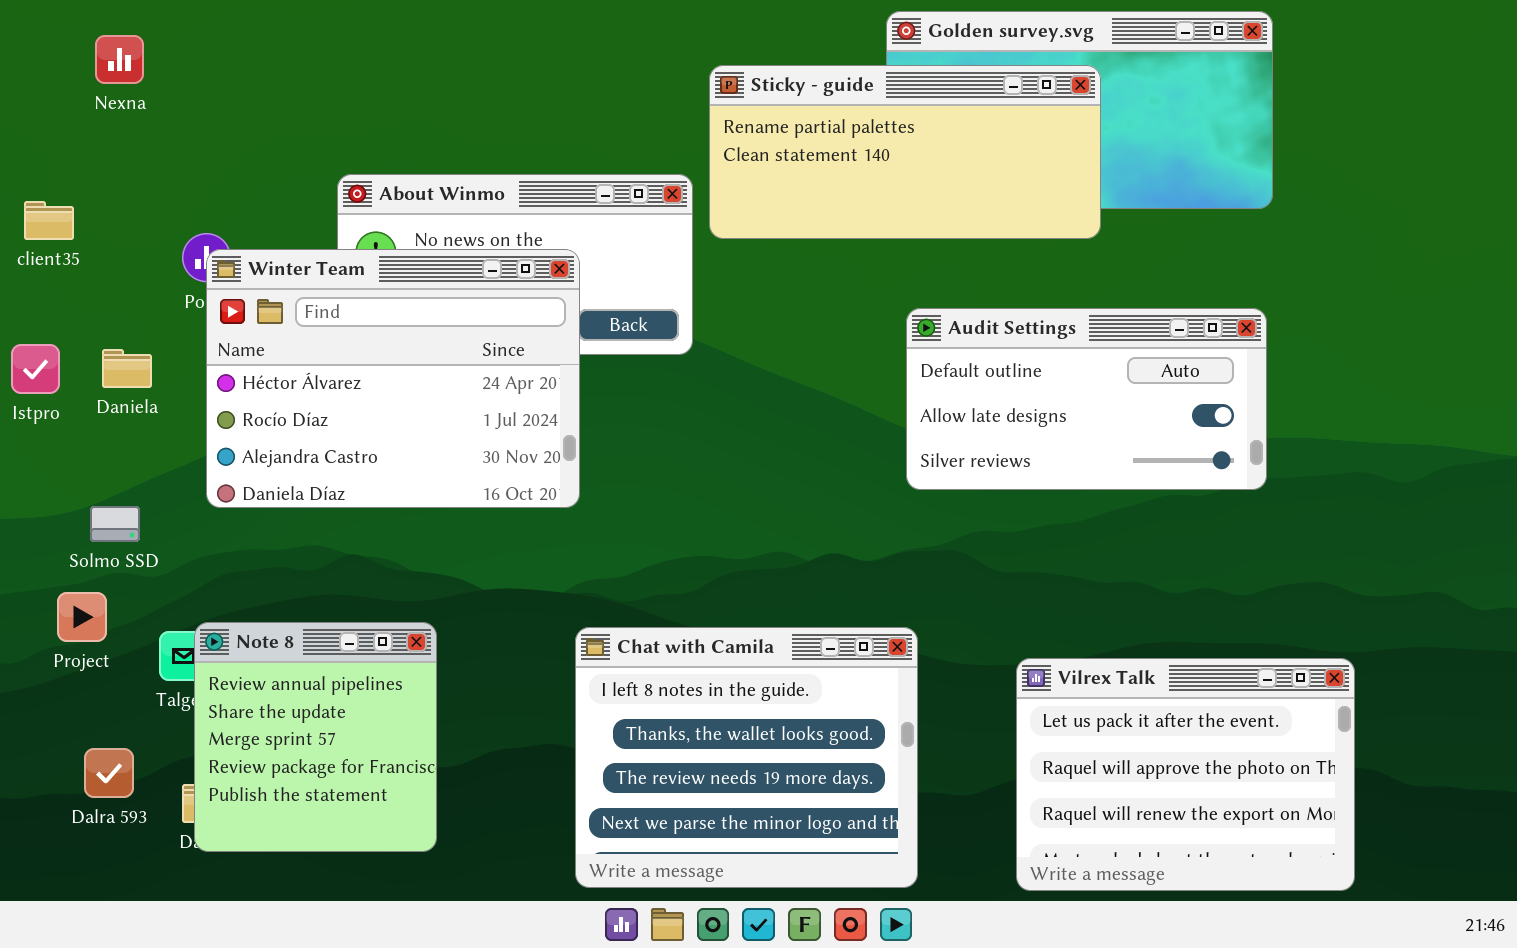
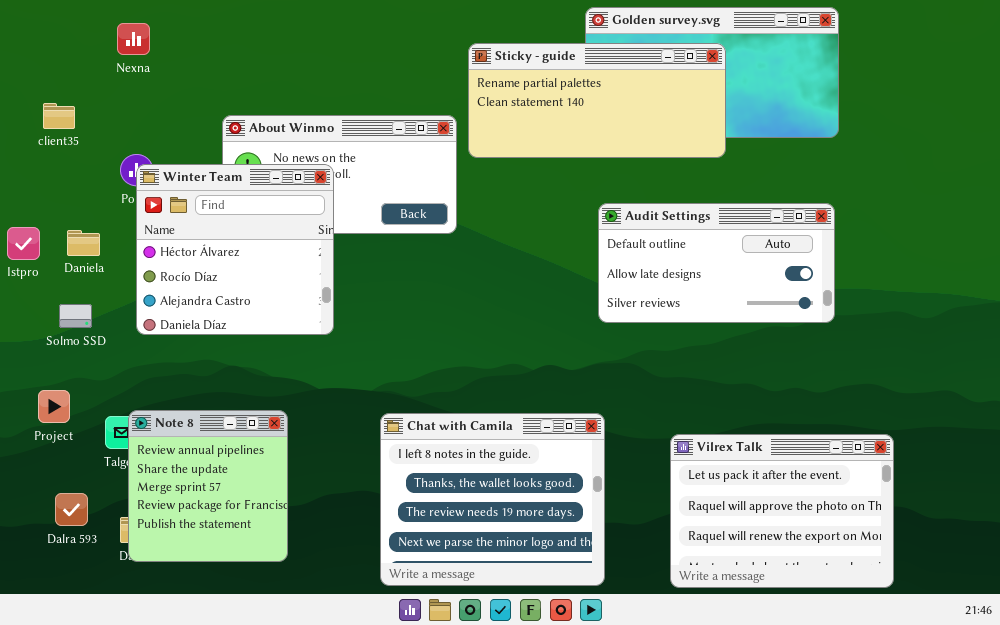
Nexna: [95,35,144,84] -> [117,23,150,55], moved
client35: [24,201,74,240] -> [43,103,75,129], moved
Winter Team: [206,249,580,508] -> [136,164,334,335], resized
Solmo SSD: [90,506,140,542] -> [59,304,92,328], moved

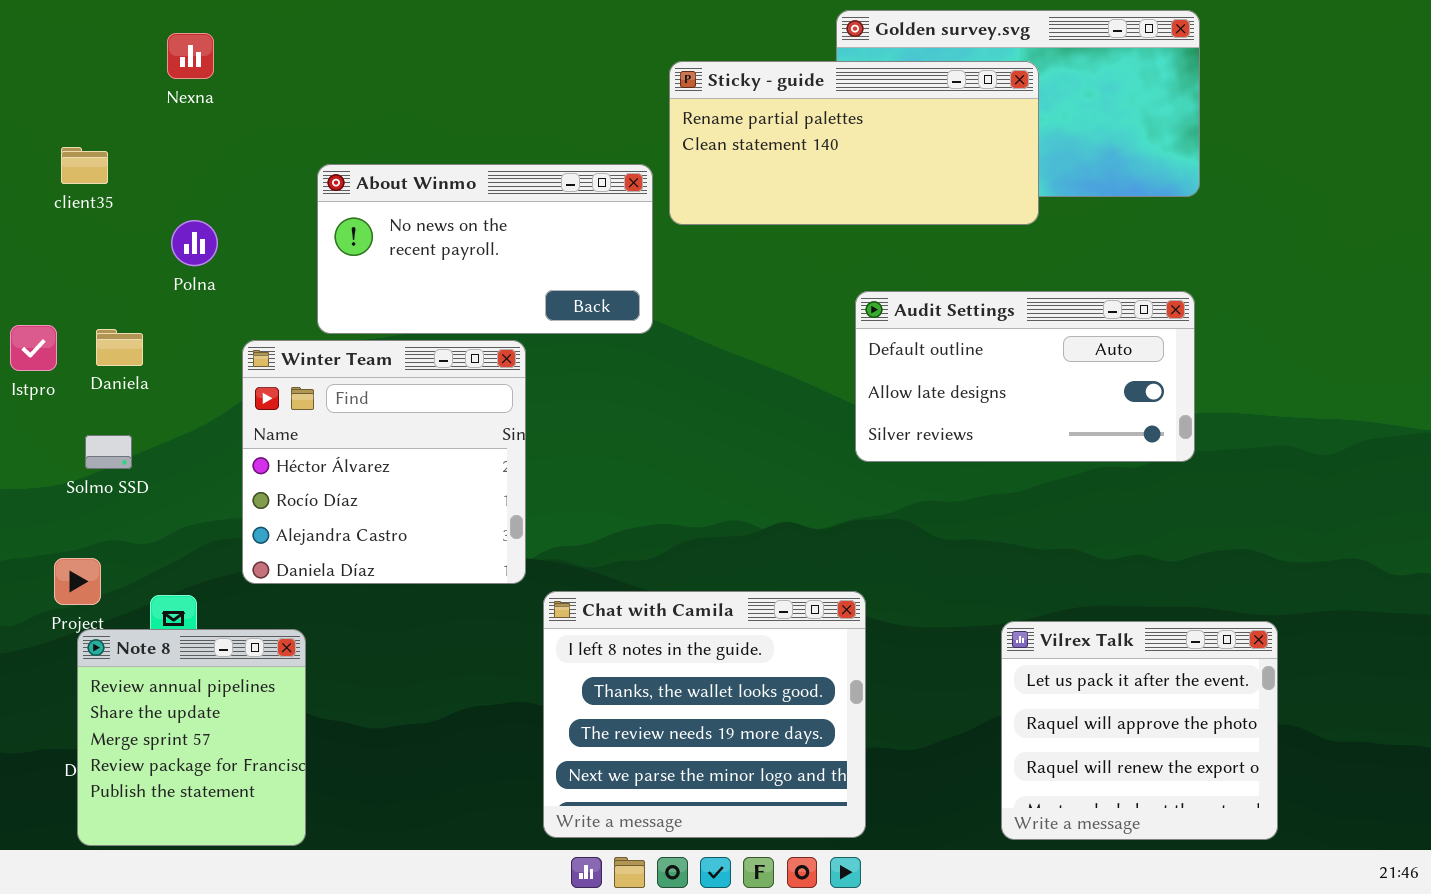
Winter Team: [136,164,334,335] -> [242,340,526,584], moved
Note 8: [128,410,288,562] -> [77,629,306,846], moved
Vilrex Talk: [670,434,894,588] -> [1001,621,1278,840], resized

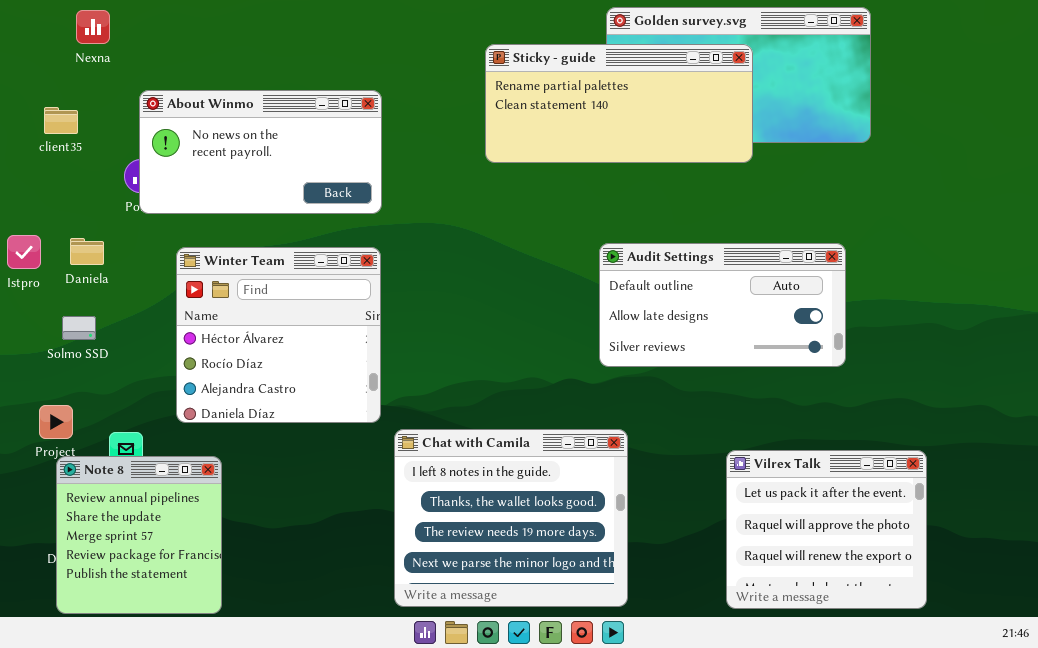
Nexna: [167,33,214,79] -> [76,10,110,44], moved
About Winmo: [317,164,653,334] -> [139,90,382,214], moved
Audit Settings: [855,291,1195,462] -> [599,243,846,367], moved

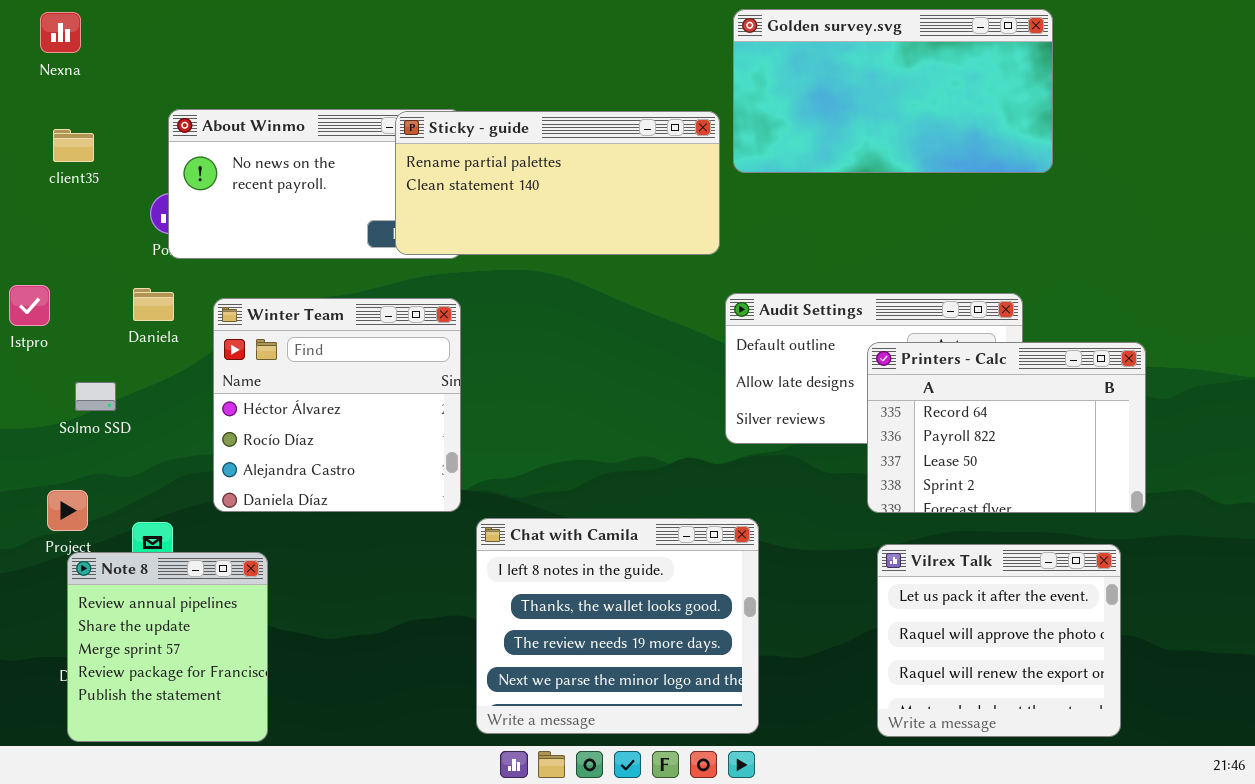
Nexna: [76,10,110,44] -> [40,12,81,53], moved
Sticky - guide: [485,44,753,163] -> [395,111,720,255], moved
Daniela: [70,238,104,265] -> [133,288,174,321], moved
Printers - Calc: none -> [867,342,1146,513], opened

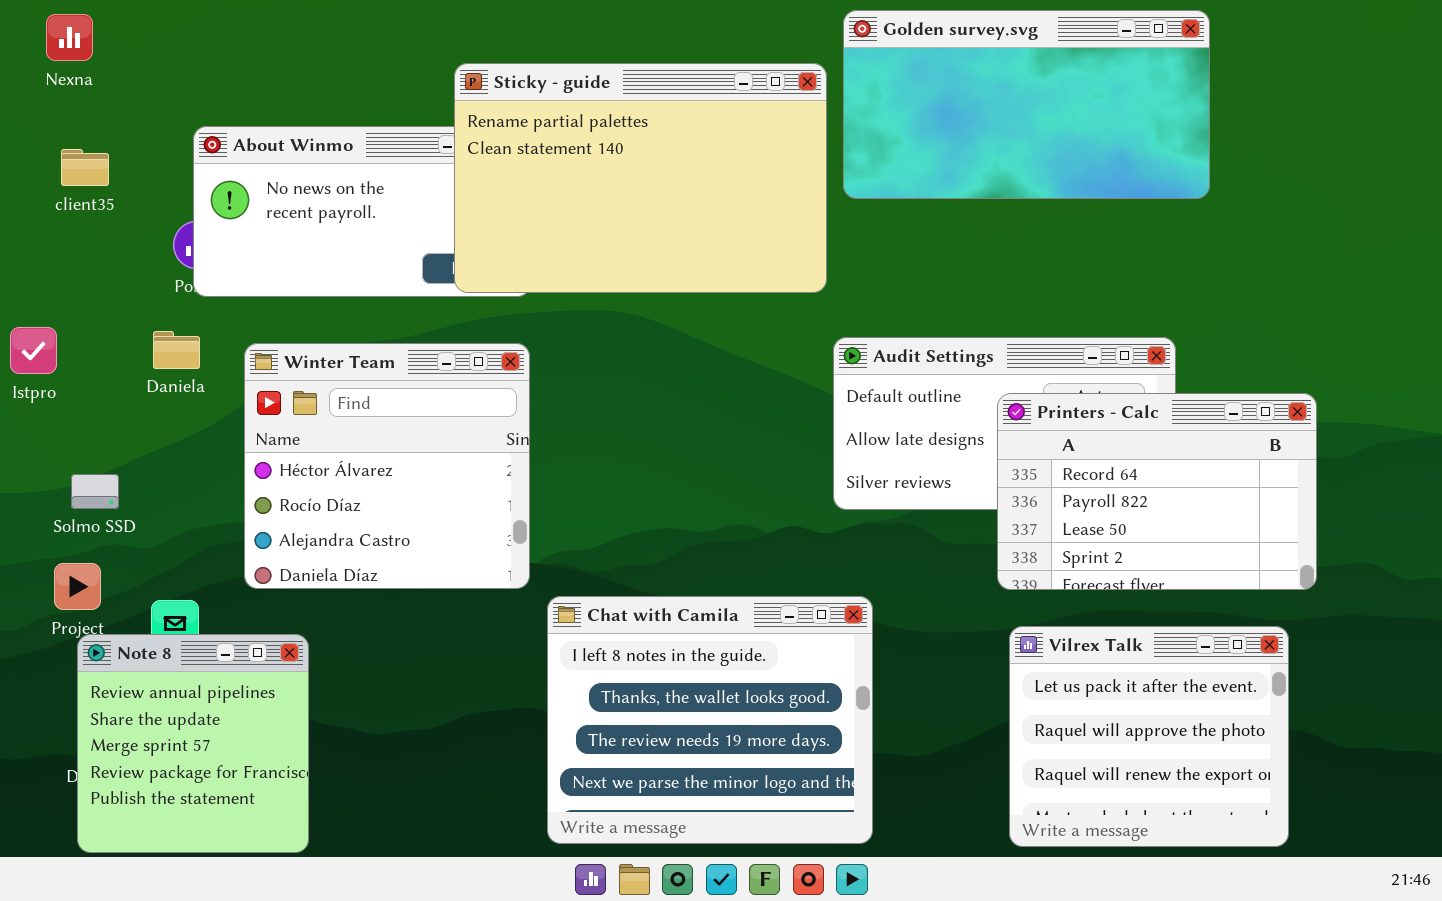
Sticky - guide: [395,111,720,255] -> [454,63,827,293], resized
Solmo SSD: [75,382,116,411] -> [71,474,119,509], moved

